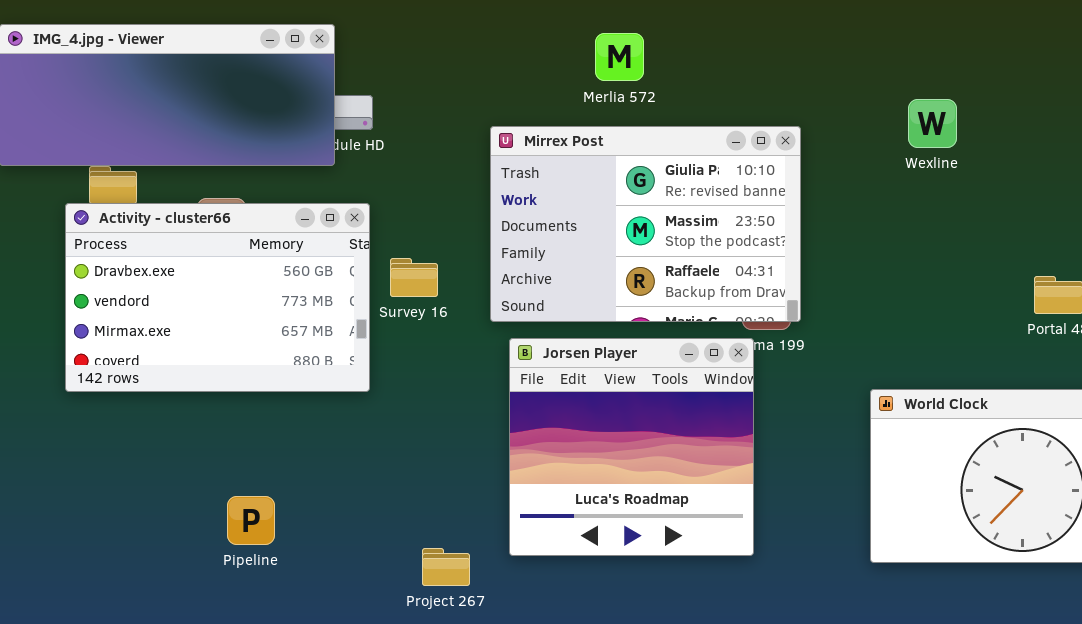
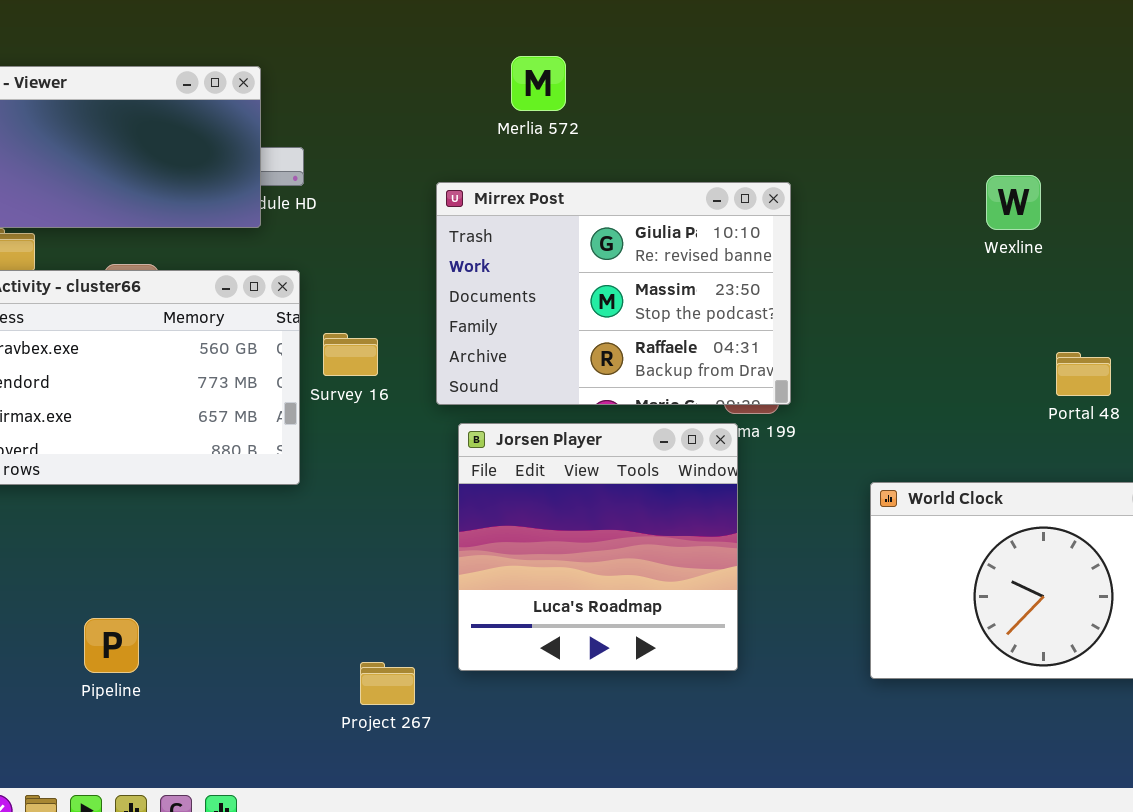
Merlia 572: [595,33,644,81] -> [511,56,566,111], moved
Wexline: [908,99,957,148] -> [986,175,1041,230], moved
Pipeline: [227,496,275,545] -> [84,618,139,673], moved

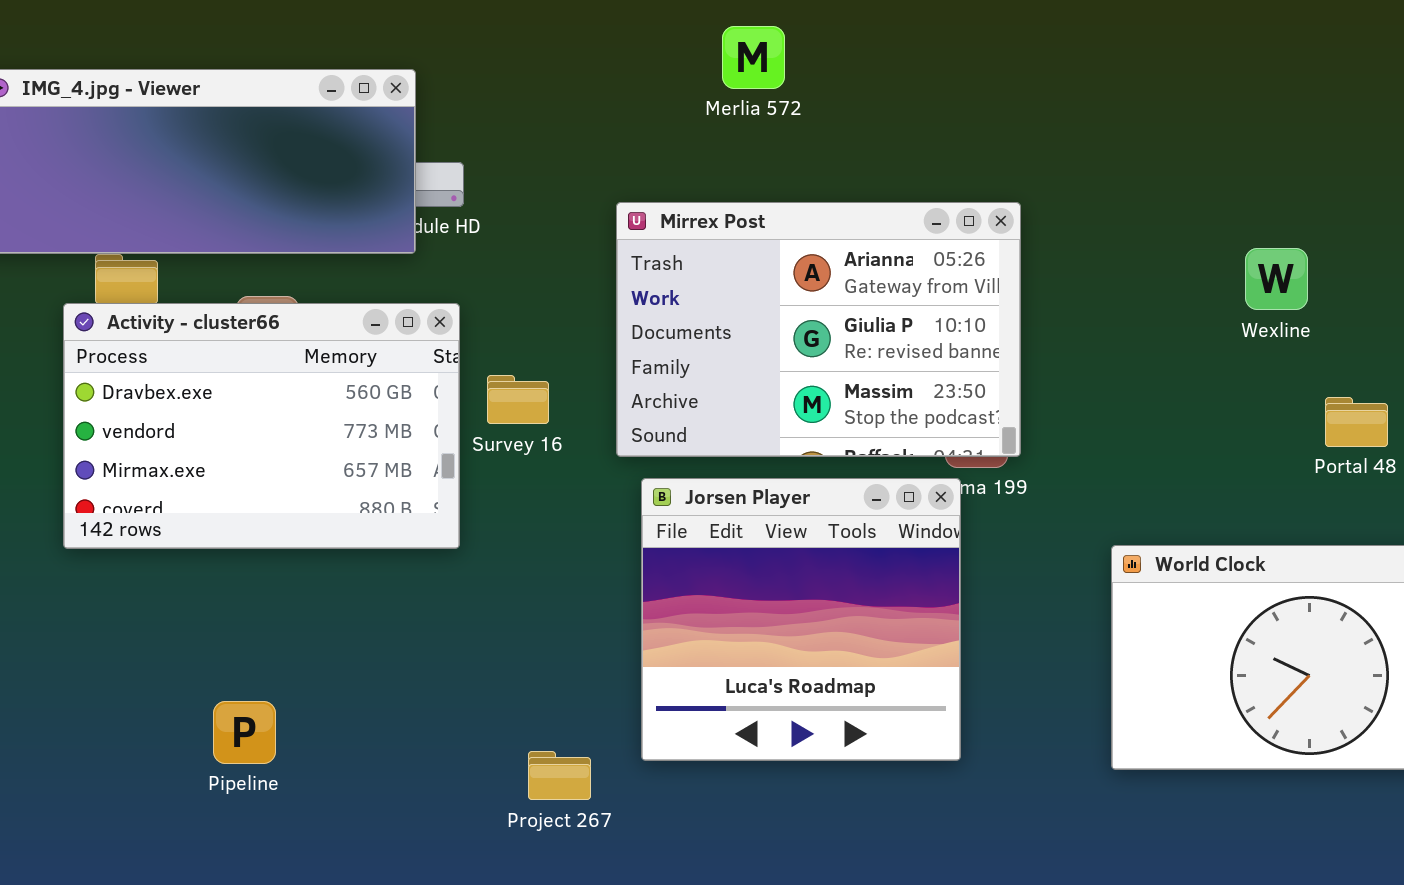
Merlia 572: [511,56,566,111] -> [722,26,785,89], moved
Wexline: [986,175,1041,230] -> [1245,248,1308,310], moved
Mirrex Post: [436,182,791,405] -> [616,202,1021,457], scrolled up 1 row

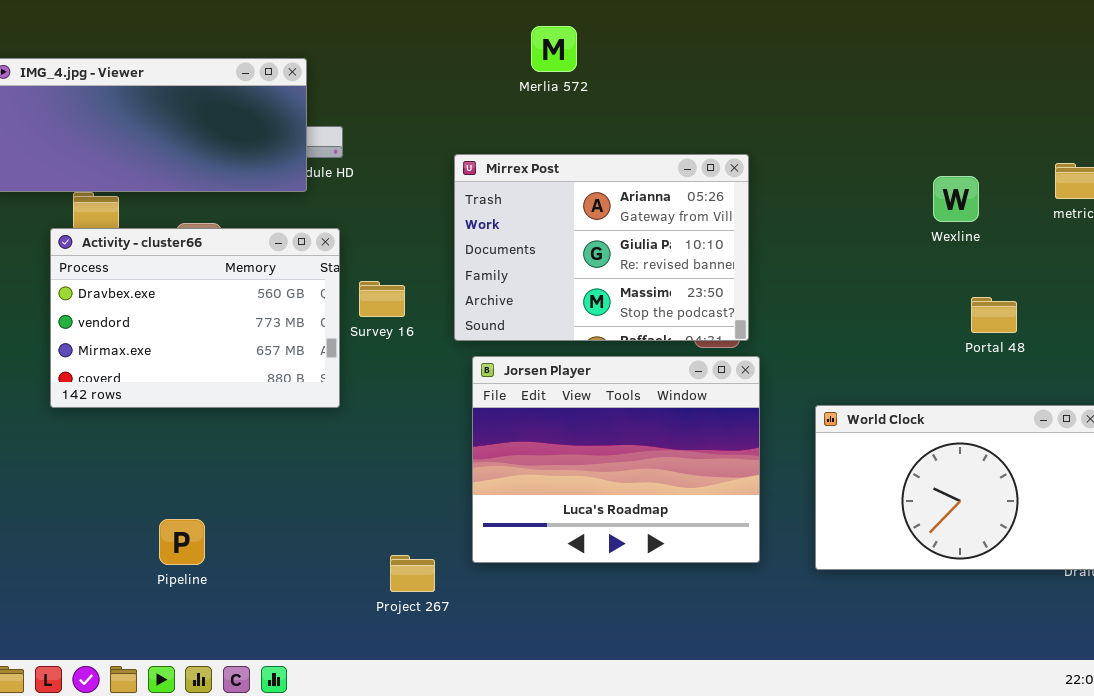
Wexline: [1245,248,1308,310] -> [933,176,979,222], moved
Jorsen Player: [641,478,961,761] -> [472,356,760,563], resized

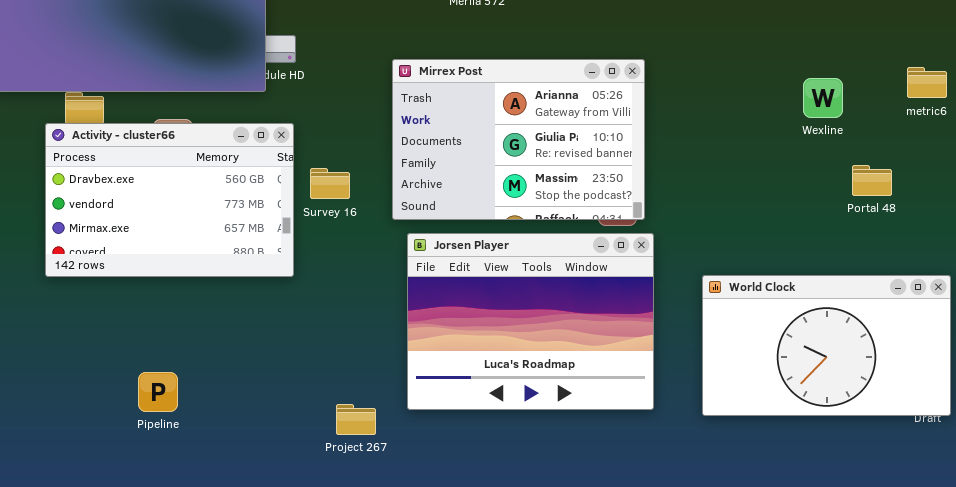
Portal 48: [971,297,1017,333] -> [852,165,892,196], moved

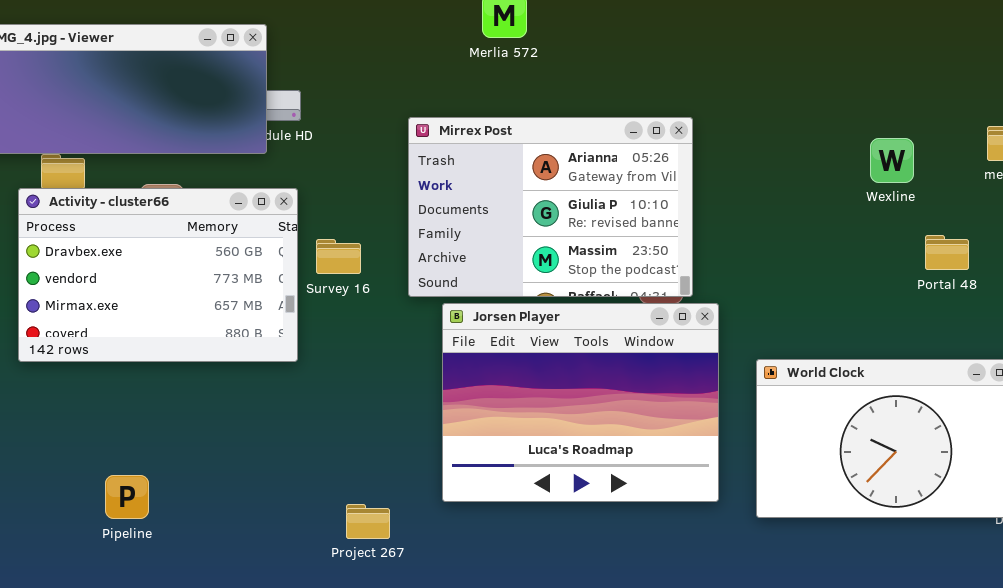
Jorsen Player: [407,233,654,410] -> [442,303,719,502], moved
Pipeline: [138,372,178,412] -> [105,475,149,519], moved

